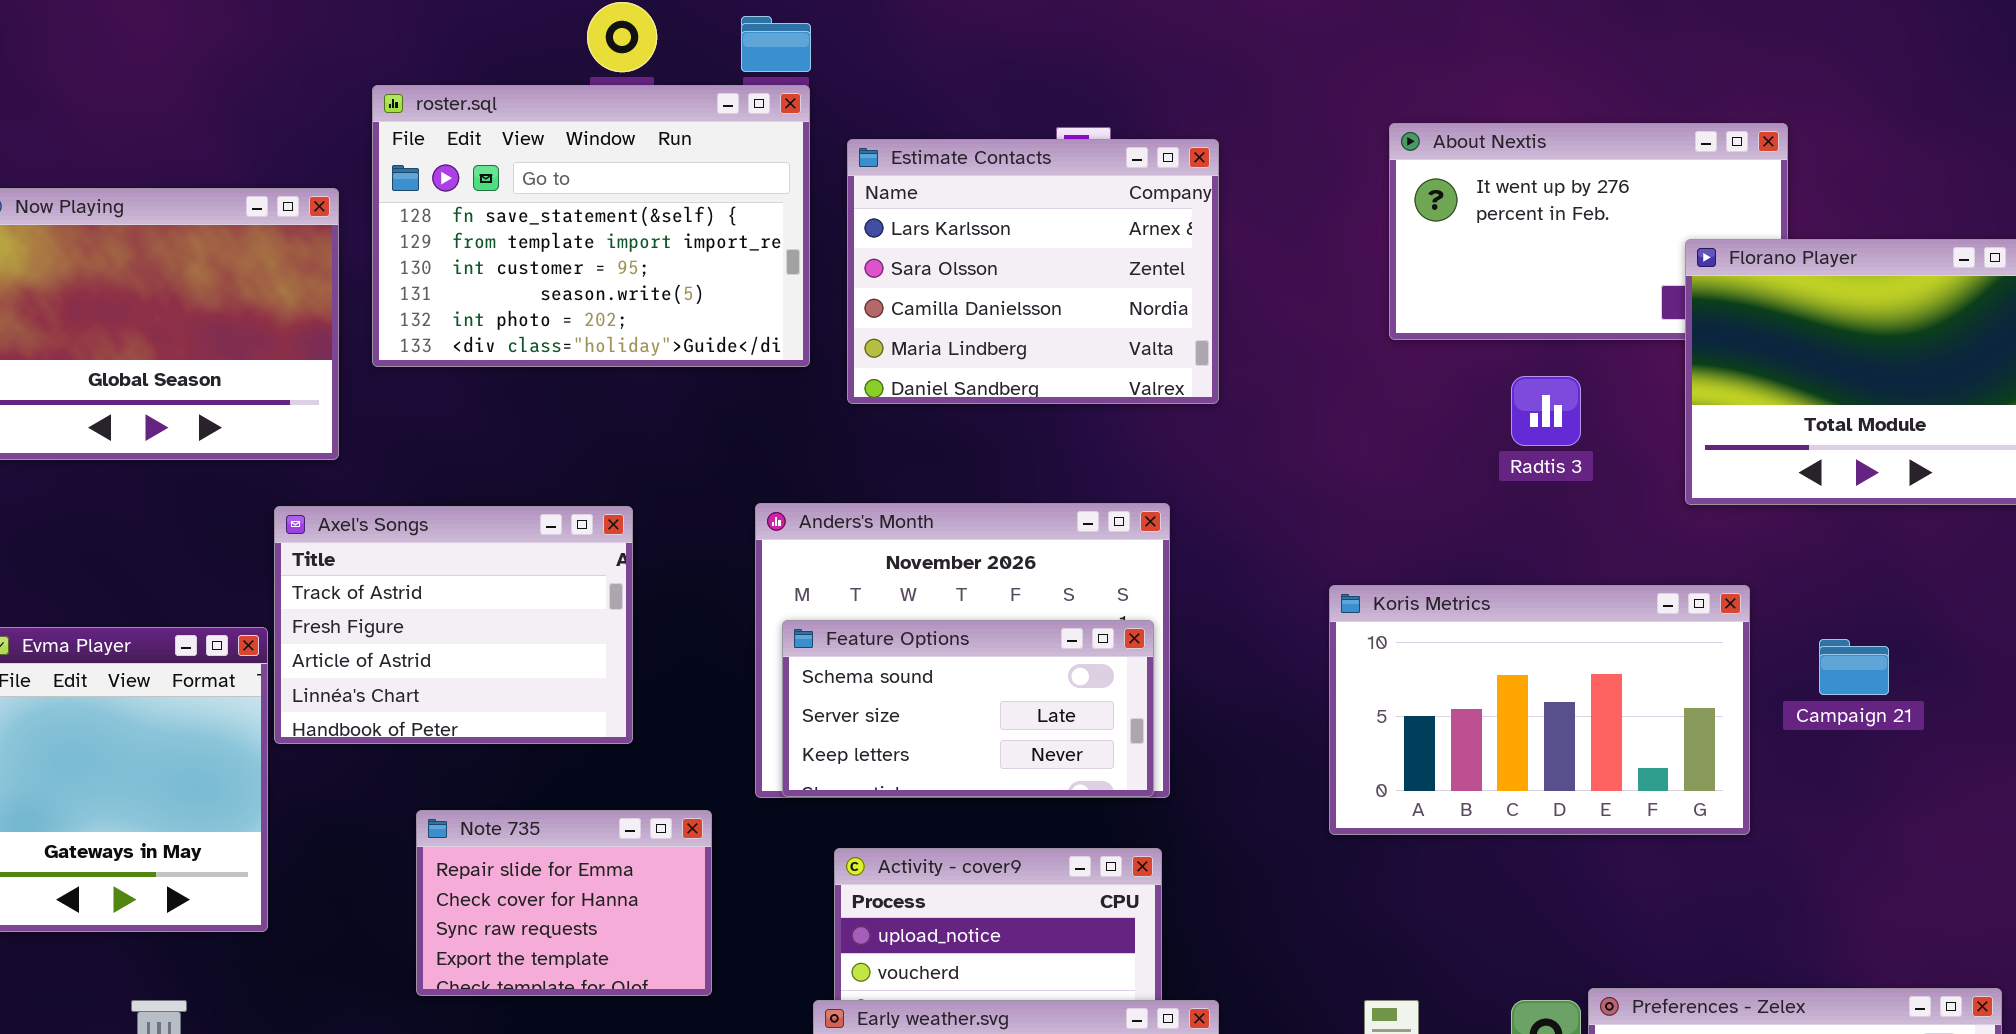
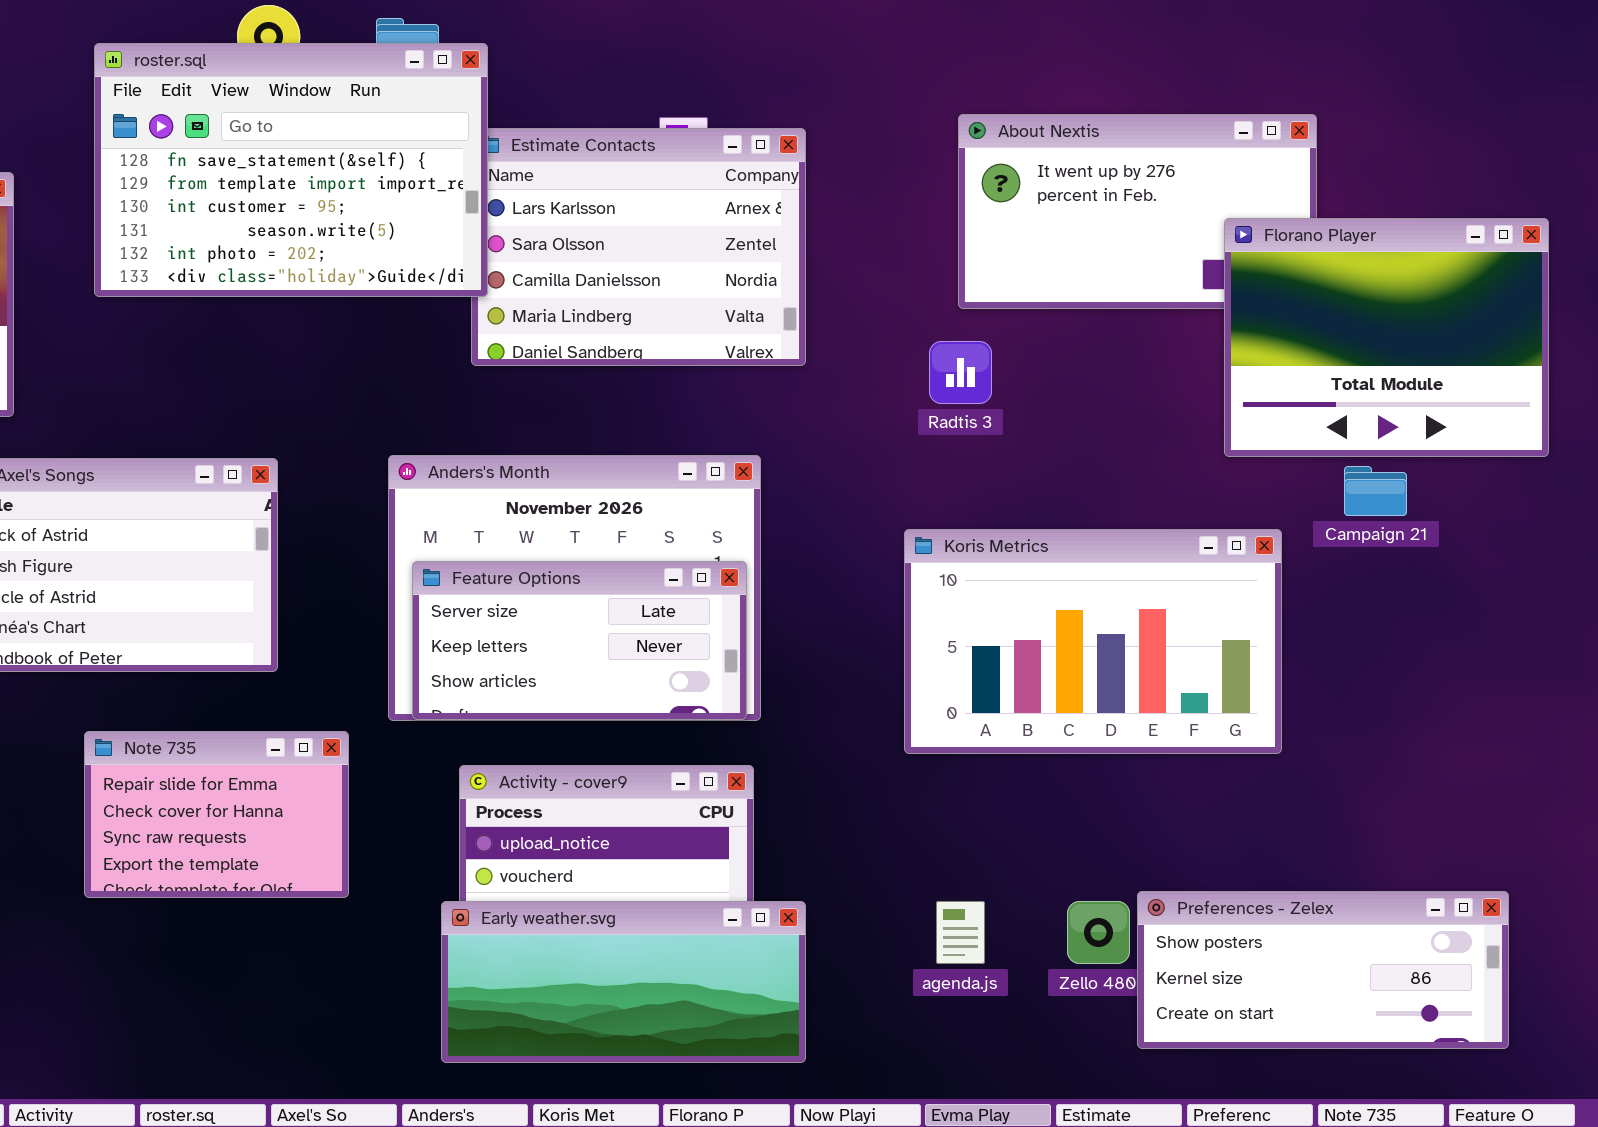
roster.sql: [372,85,810,367] -> [94,43,488,297], moved
Radtis 3: [1511,376,1581,446] -> [929,341,992,404], moved
Feature Options: [782,620,1154,797] -> [412,561,747,720], scrolled down 1 row
Campaign 21: [1819,639,1889,695] -> [1344,466,1407,516], moved

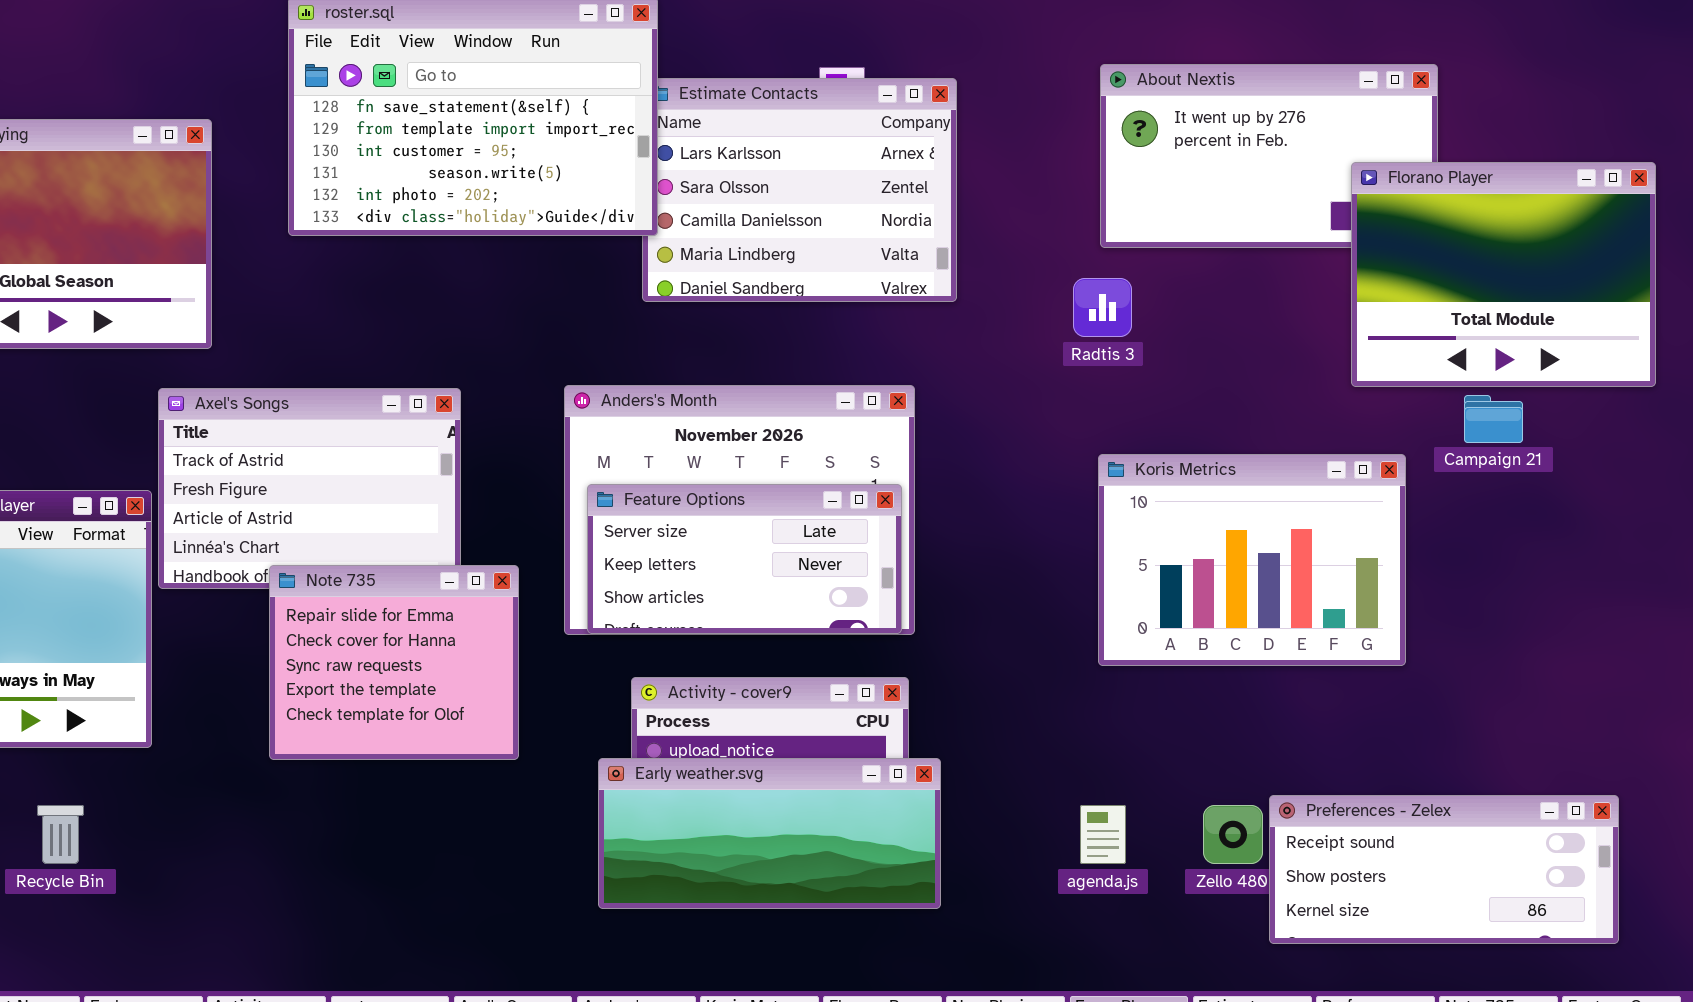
Koris Metrics: [904,529,1282,754] -> [1098,454,1406,666], resized
Note 735: [84,731,349,898] -> [269,565,519,760], moved, resized
Preferences - Zelex: [1137,891,1509,1049] -> [1269,795,1619,944], scrolled up 1 row
Early weather.svg: [441,901,806,1063] -> [598,758,941,909], moved

